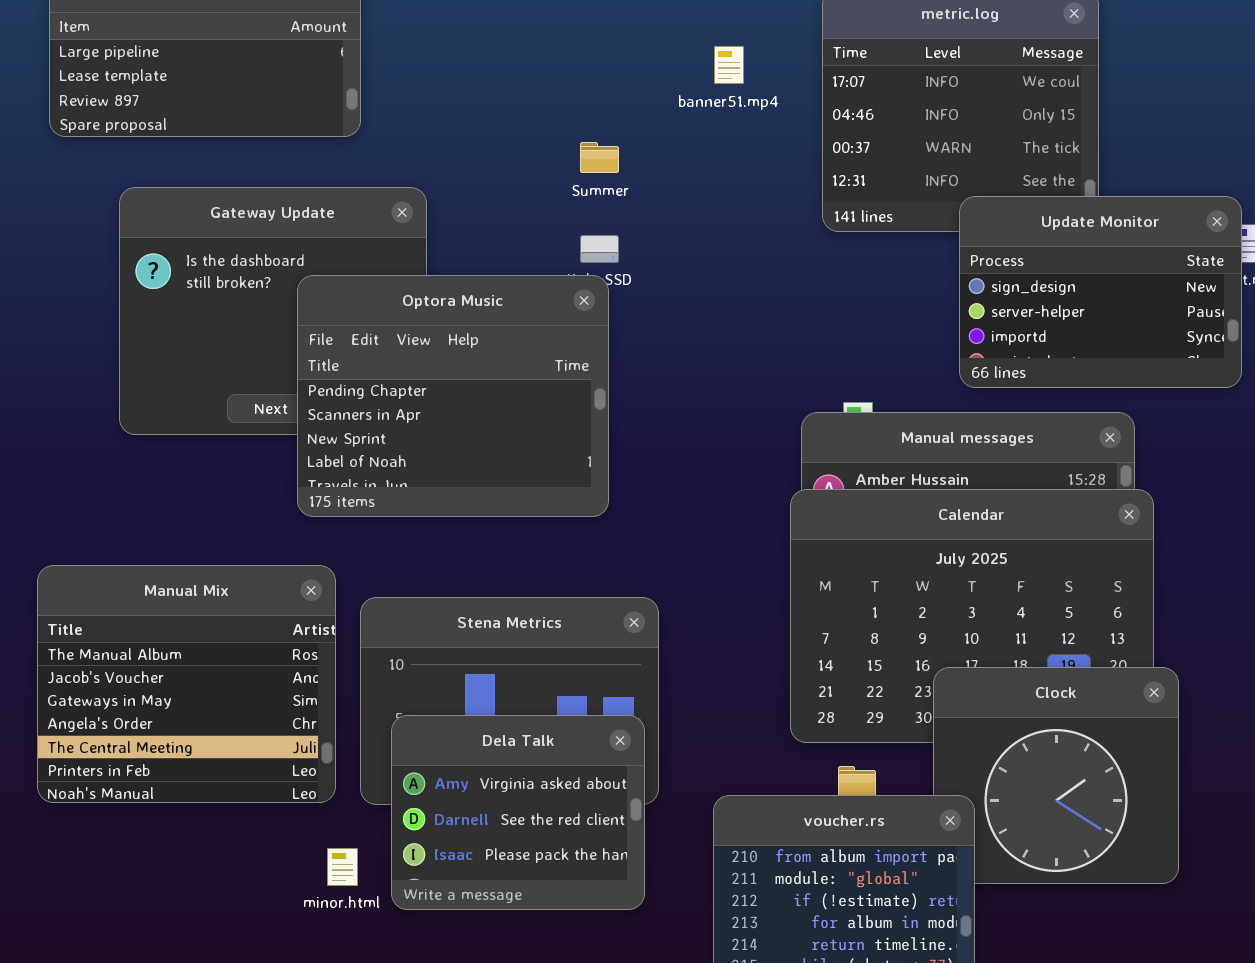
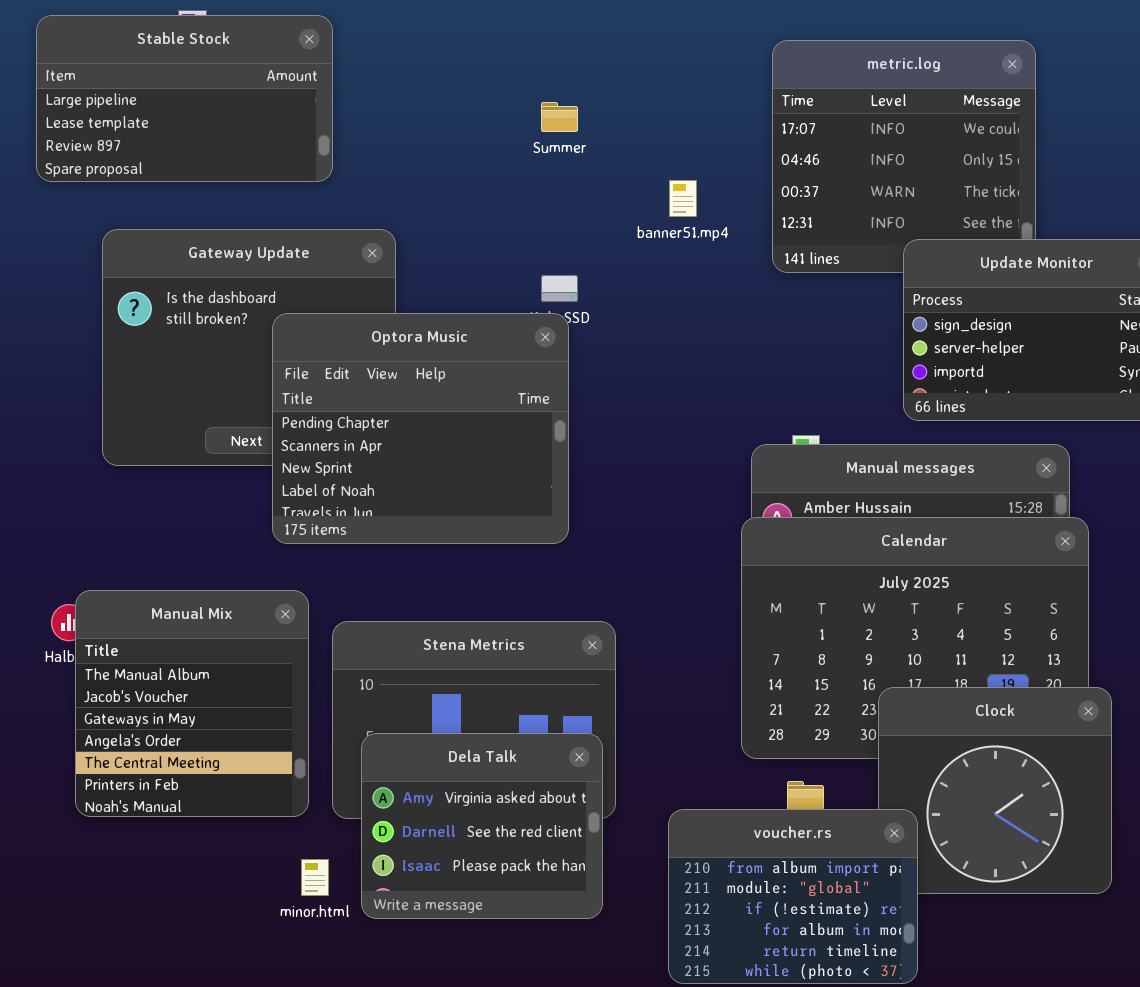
banner51.mp4: [714,46,744,84] -> [669,180,697,217], moved
Summer: [580,142,619,173] -> [541,102,578,132], moved
Manual Mix: [37,565,336,803] -> [75,590,309,817], resized

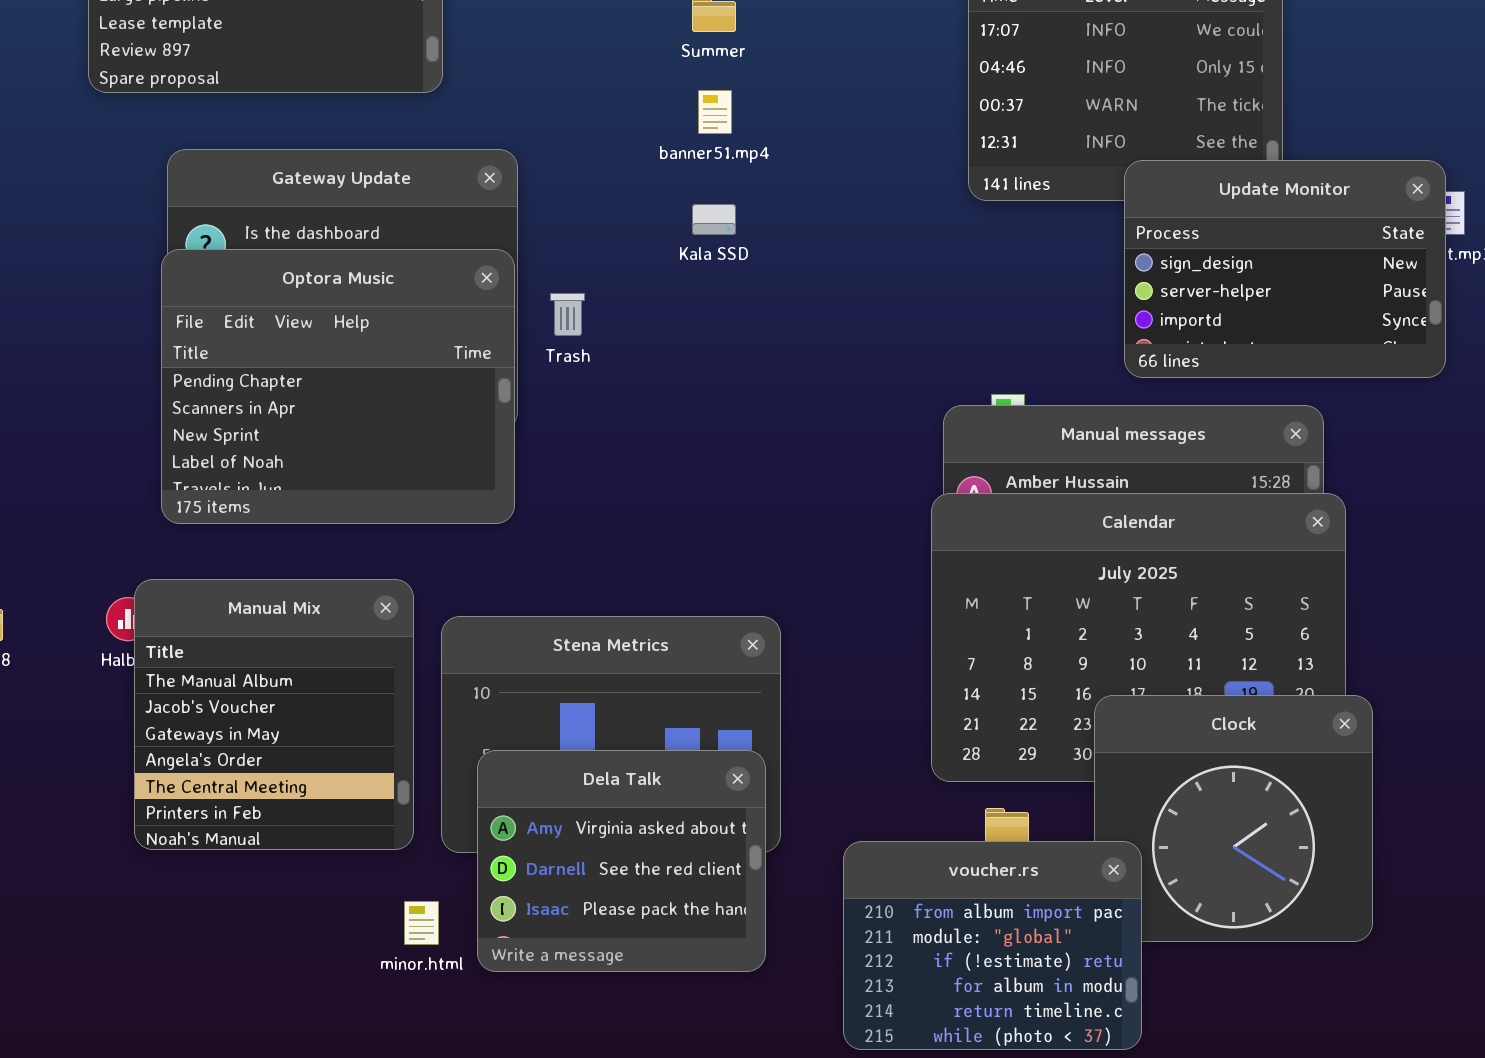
banner51.mp4: [669,180,697,217] -> [698,90,732,134], moved
Optora Music: [272,313,569,544] -> [161,249,515,524], moved

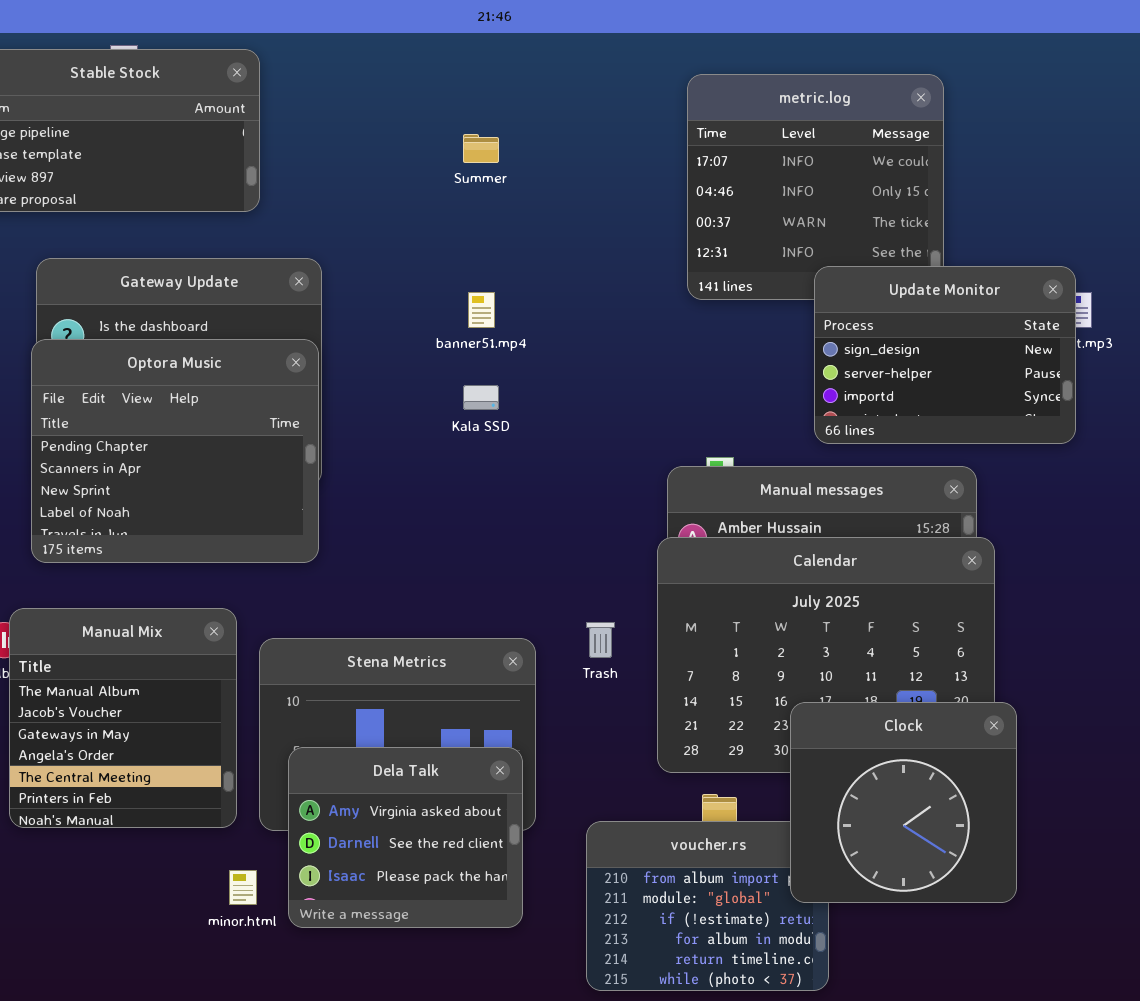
banner51.mp4: [698,90,732,134] -> [468,292,495,328], moved
Kala SSD: [692,204,736,235] -> [463,385,499,410], moved
Trash: [550,293,585,336] -> [586,622,615,658], moved
Clock: [1094,695,1373,942] -> [790,702,1017,903], raised

